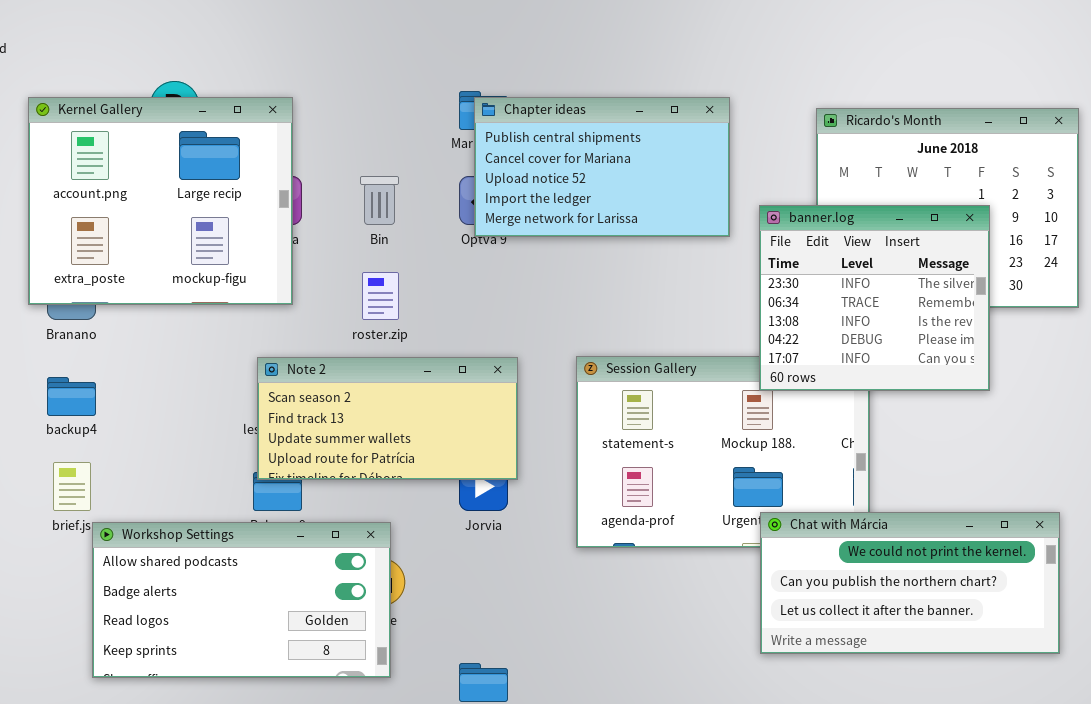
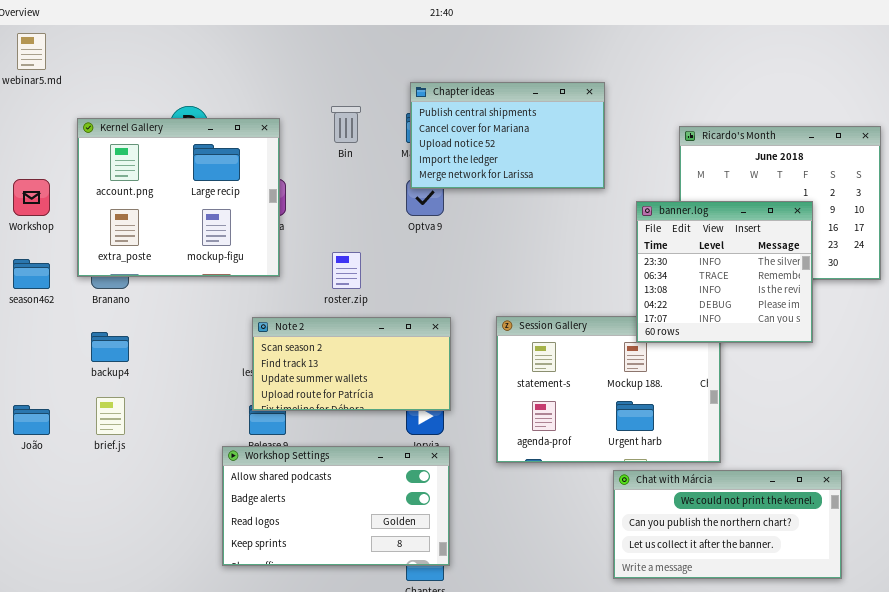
Chapter ideas: [474,97,730,237] -> [410,82,605,189], moved
Bin: [360,176,399,225] -> [331,106,361,143], moved
Chat with Márcia: [760,512,1060,654] -> [613,470,842,579], moved
Workshop Settings: [92,522,391,678] -> [222,446,450,566], moved

